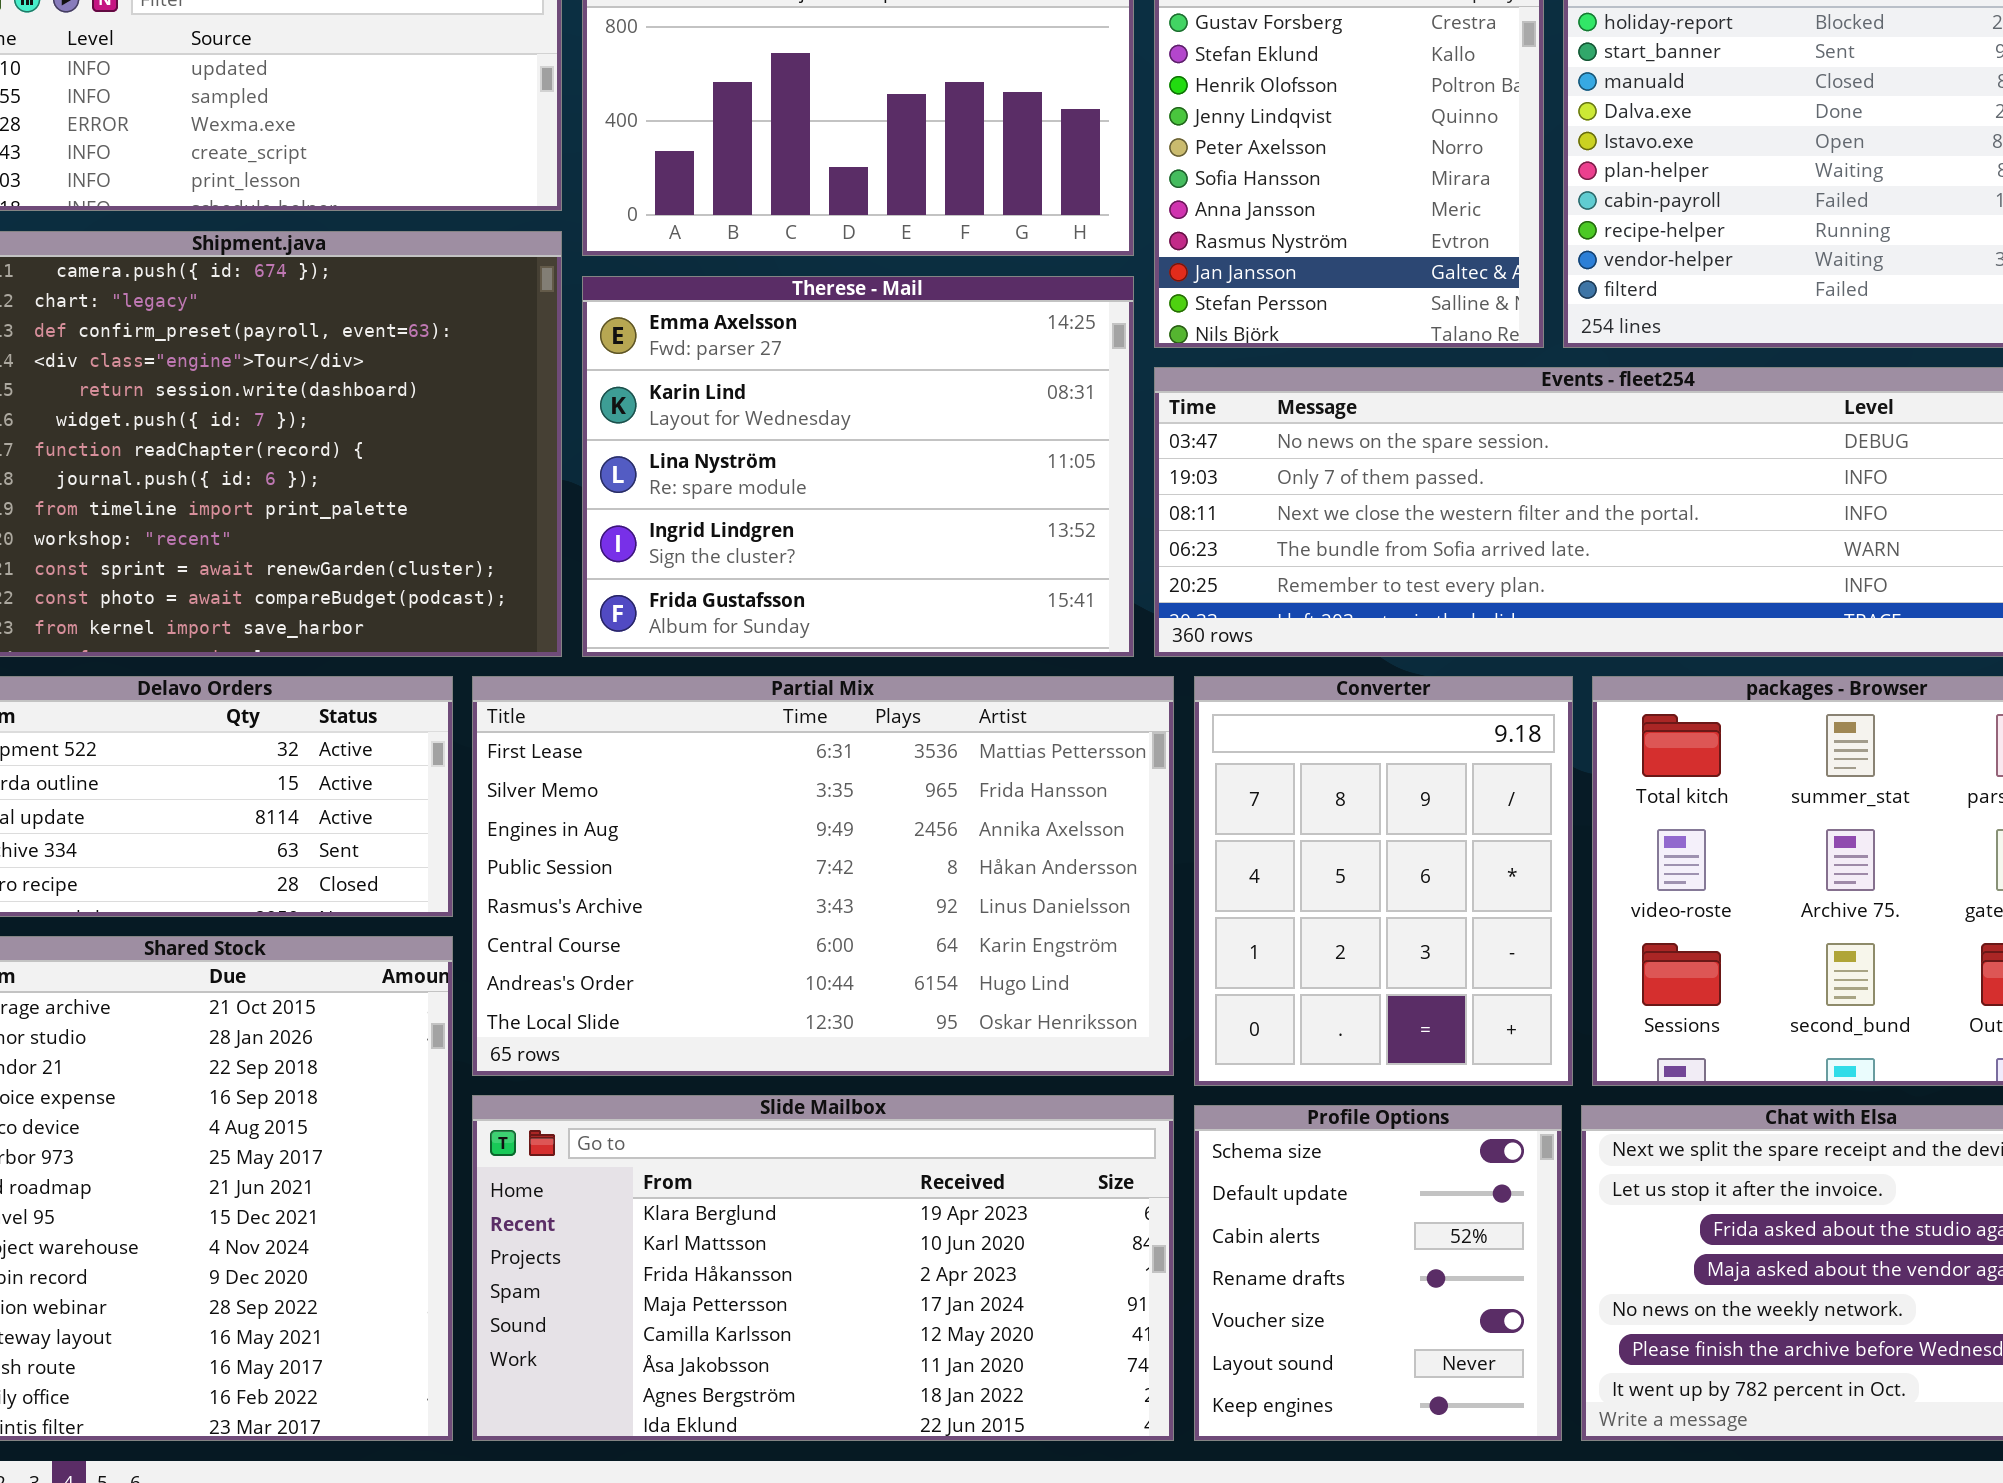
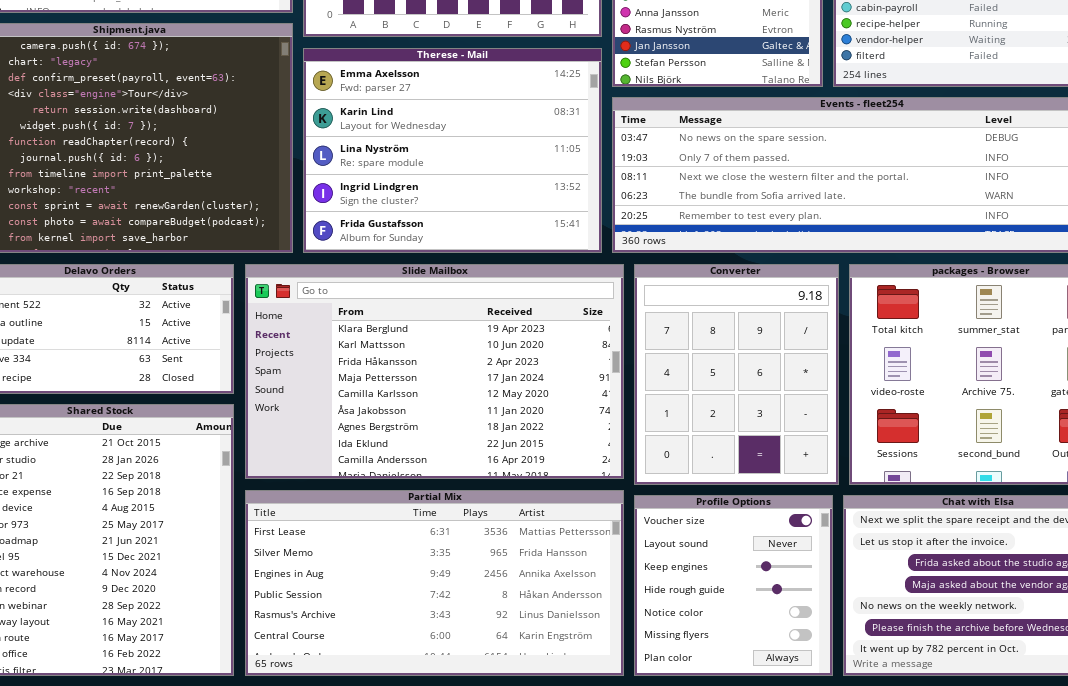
Partial Mix: [472,676,1174,1076] -> [245,490,624,676], moved, resized
Slide Mailbox: [472,1095,1174,1441] -> [245,264,624,479], moved, resized
Profile Options: [1194,1105,1562,1441] -> [634,495,833,676], scrolled down 4 rows

